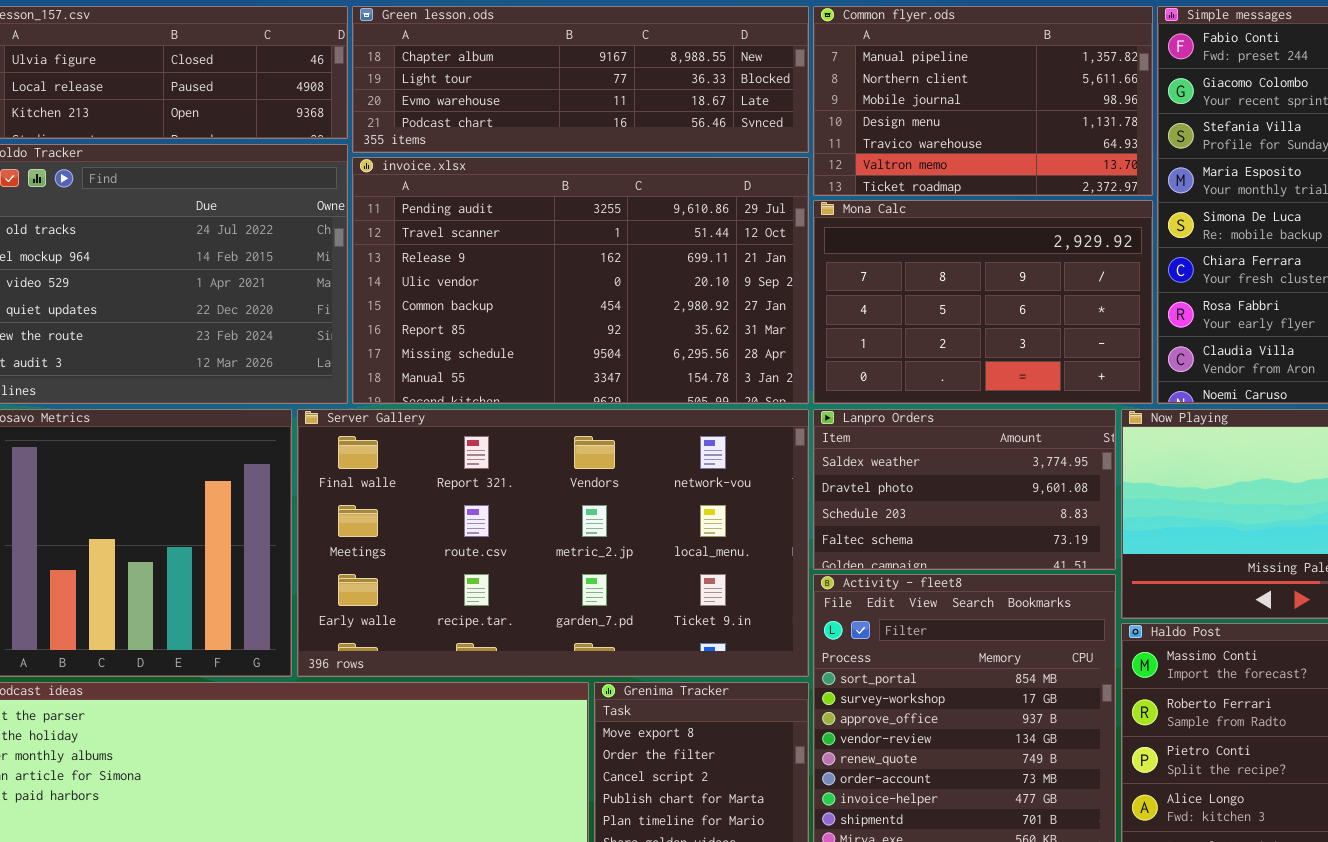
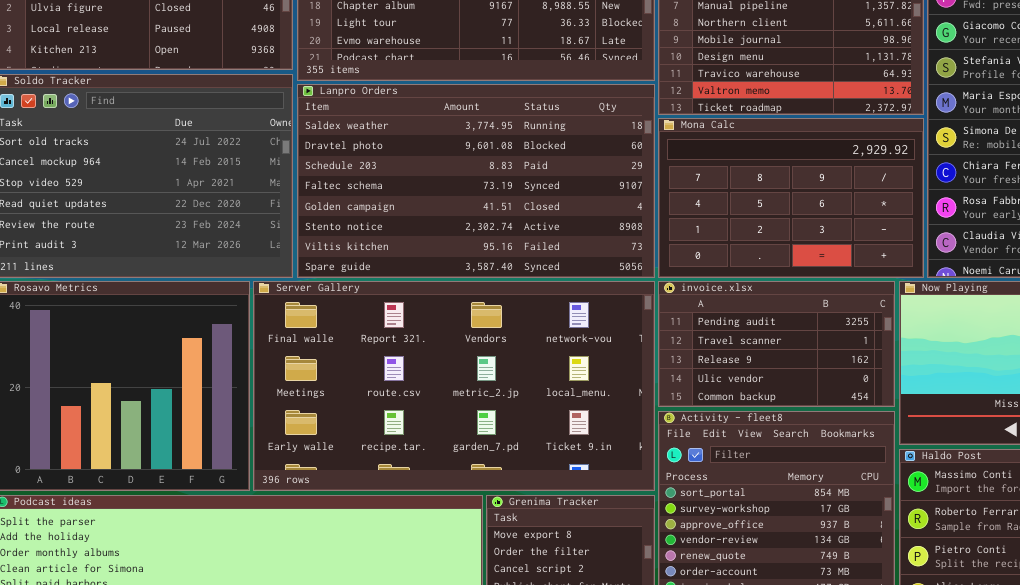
invoice.xlsx: [352,157,809,404] -> [658,281,895,407], moved, resized
Lanpro Orders: [813,409,1116,570] -> [297,84,655,278], moved, resized

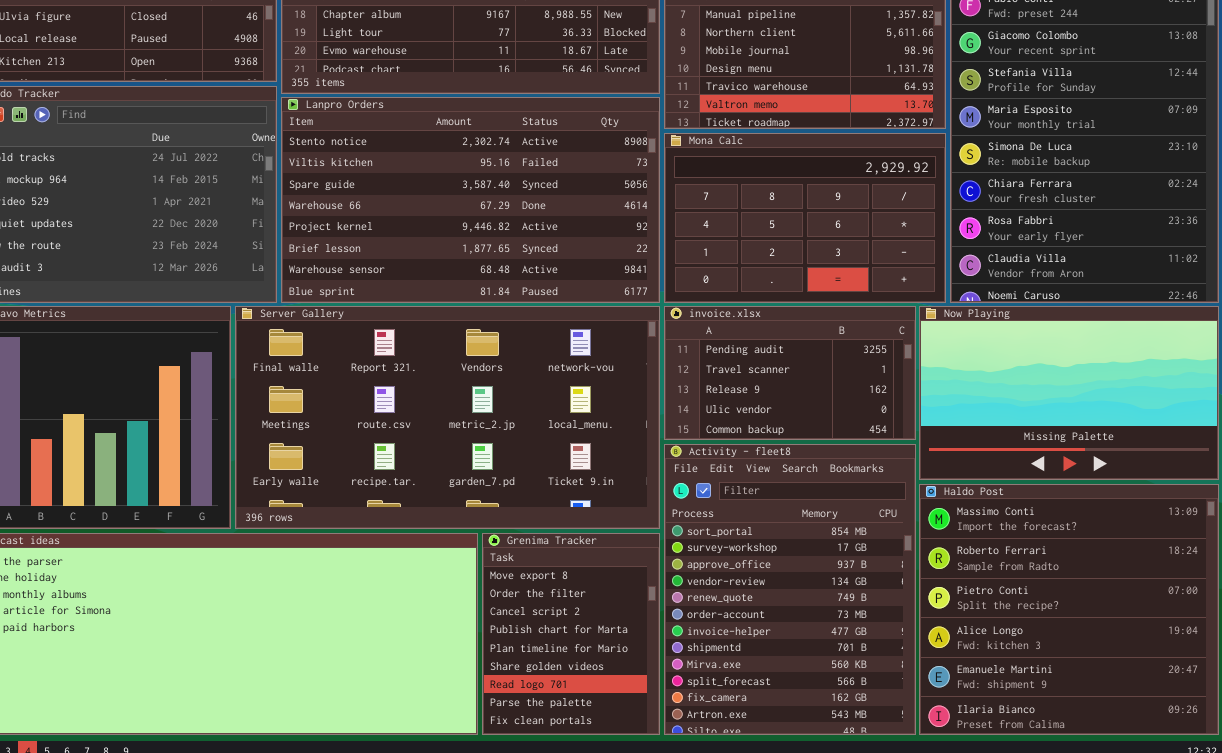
Lanpro Orders: [297,84,655,278] -> [281,97,660,303], scrolled down 5 rows

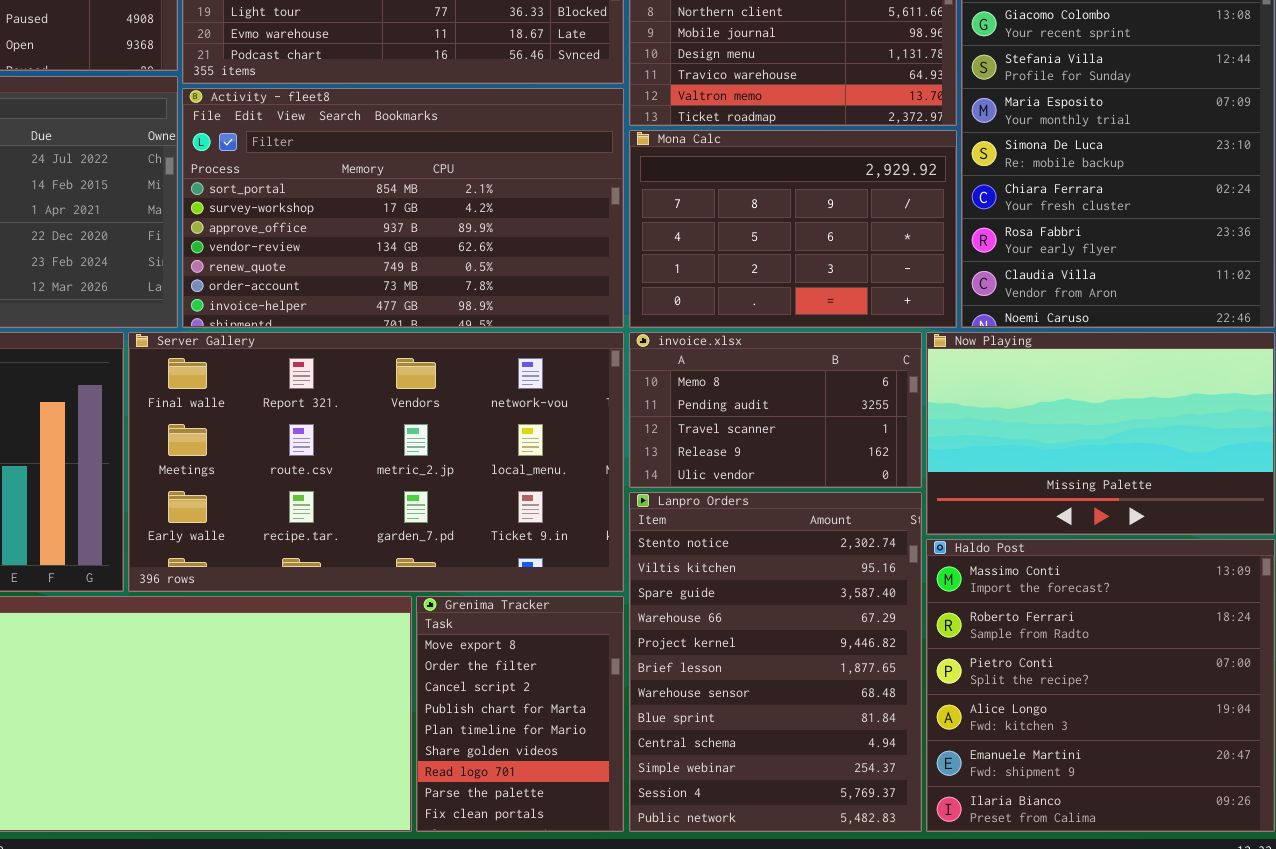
Lanpro Orders: [281,97,660,303] -> [629,492,922,832], moved, resized
invoice.xlsx: [664,306,916,440] -> [629,332,922,488], scrolled up 1 row
Activity - fleet8: [664,444,916,735] -> [182,88,624,328], moved, resized

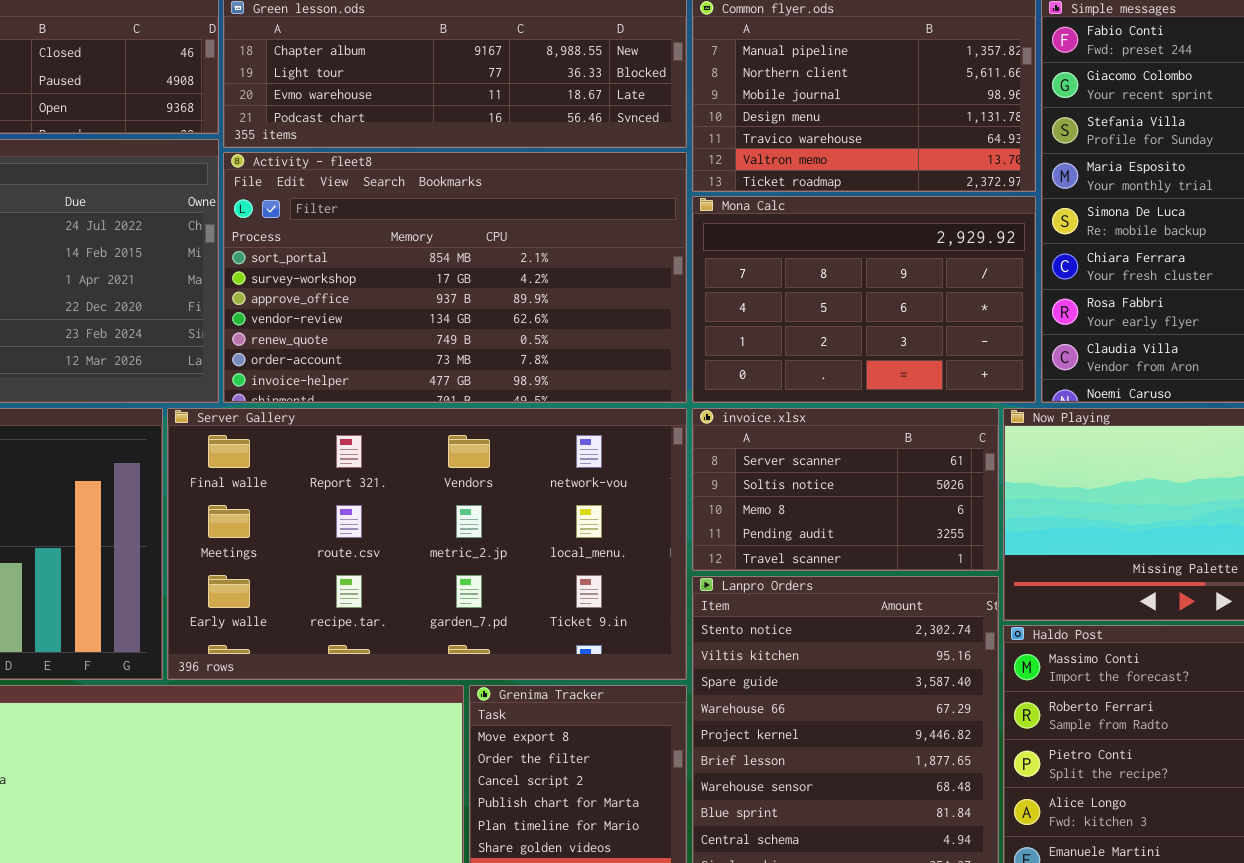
invoice.xlsx: [629,332,922,488] -> [692,408,999,571], scrolled up 2 rows

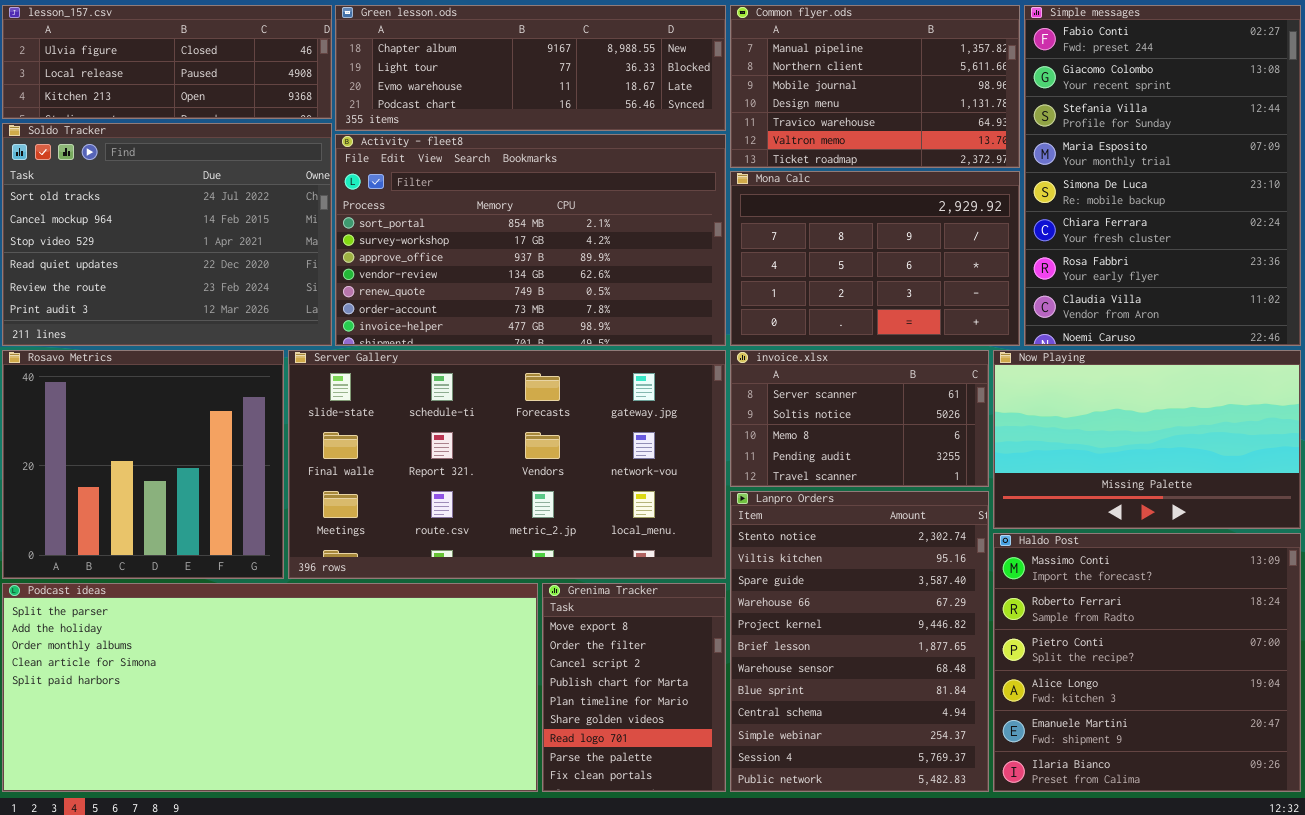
Server Gallery: [167,408,687,680] -> [288,350,726,579], scrolled up 1 row

